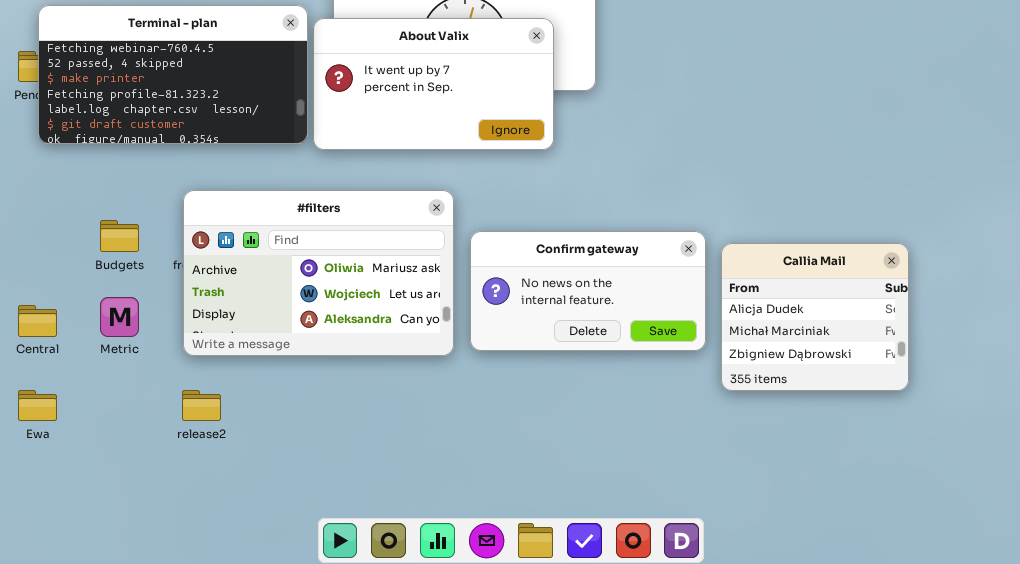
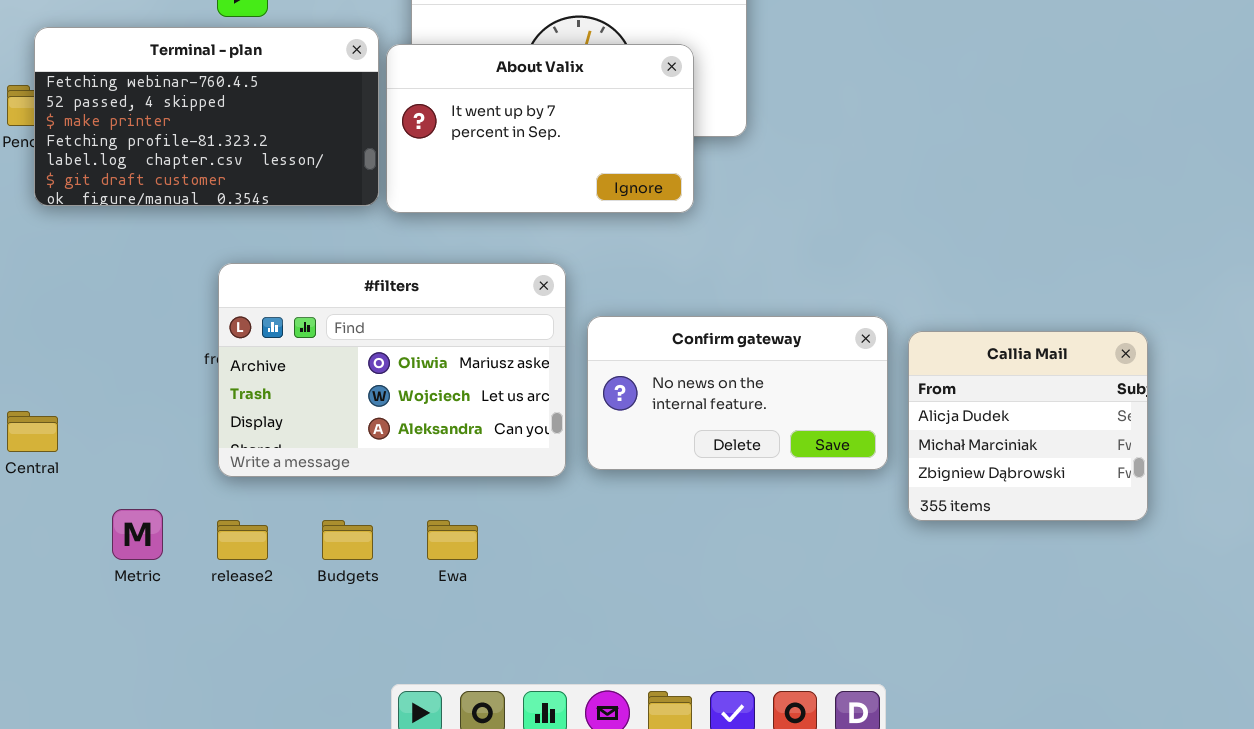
Budgets: [100,220,139,252] -> [322,520,373,560], moved
Metric: [100,297,139,337] -> [112,509,163,560], moved
Ewa: [18,390,57,421] -> [427,520,478,560], moved

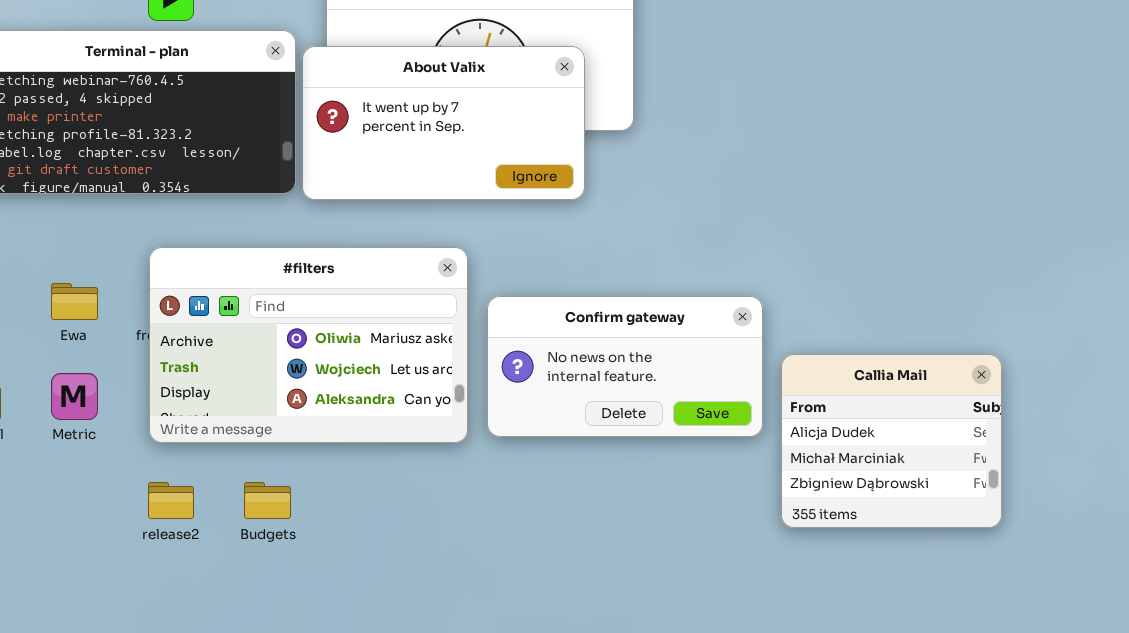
Callia Mail: [908,331,1148,521] -> [781,354,1002,528], moved
Metric: [112,509,163,560] -> [51,373,98,420], moved
Ewa: [427,520,478,560] -> [51,283,98,320], moved

